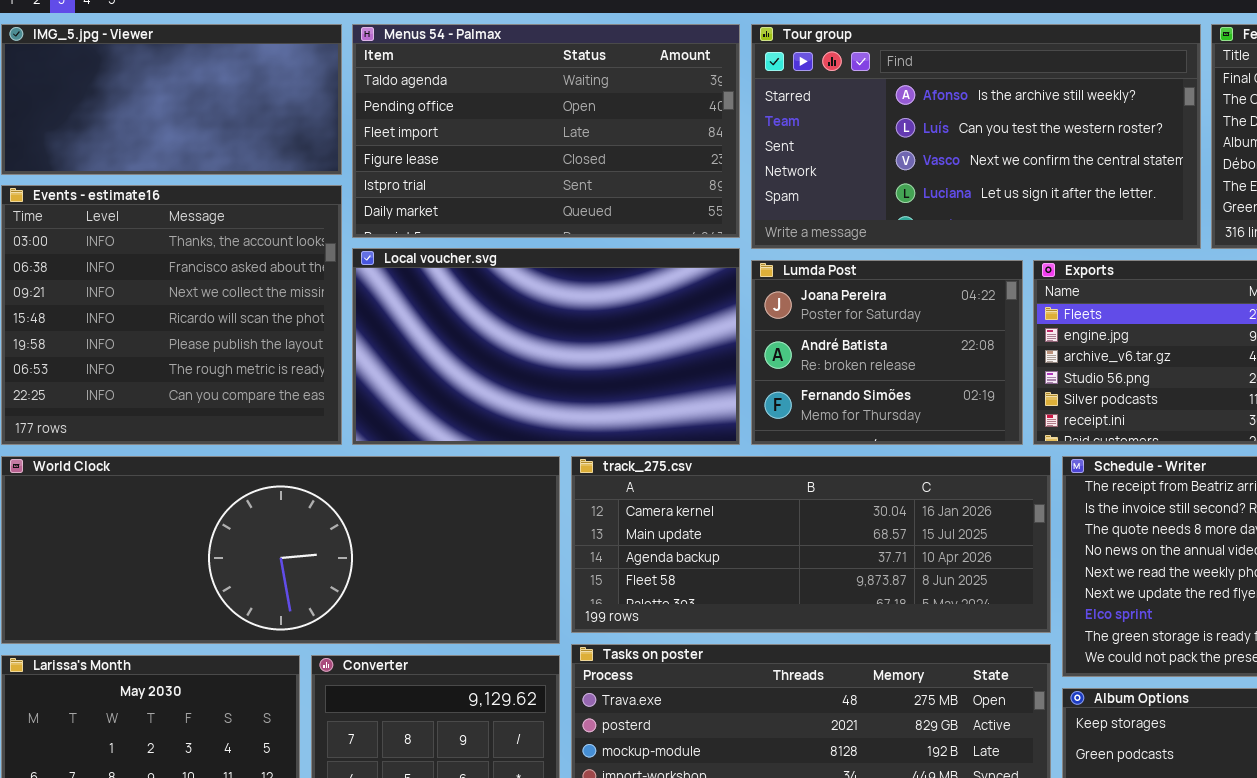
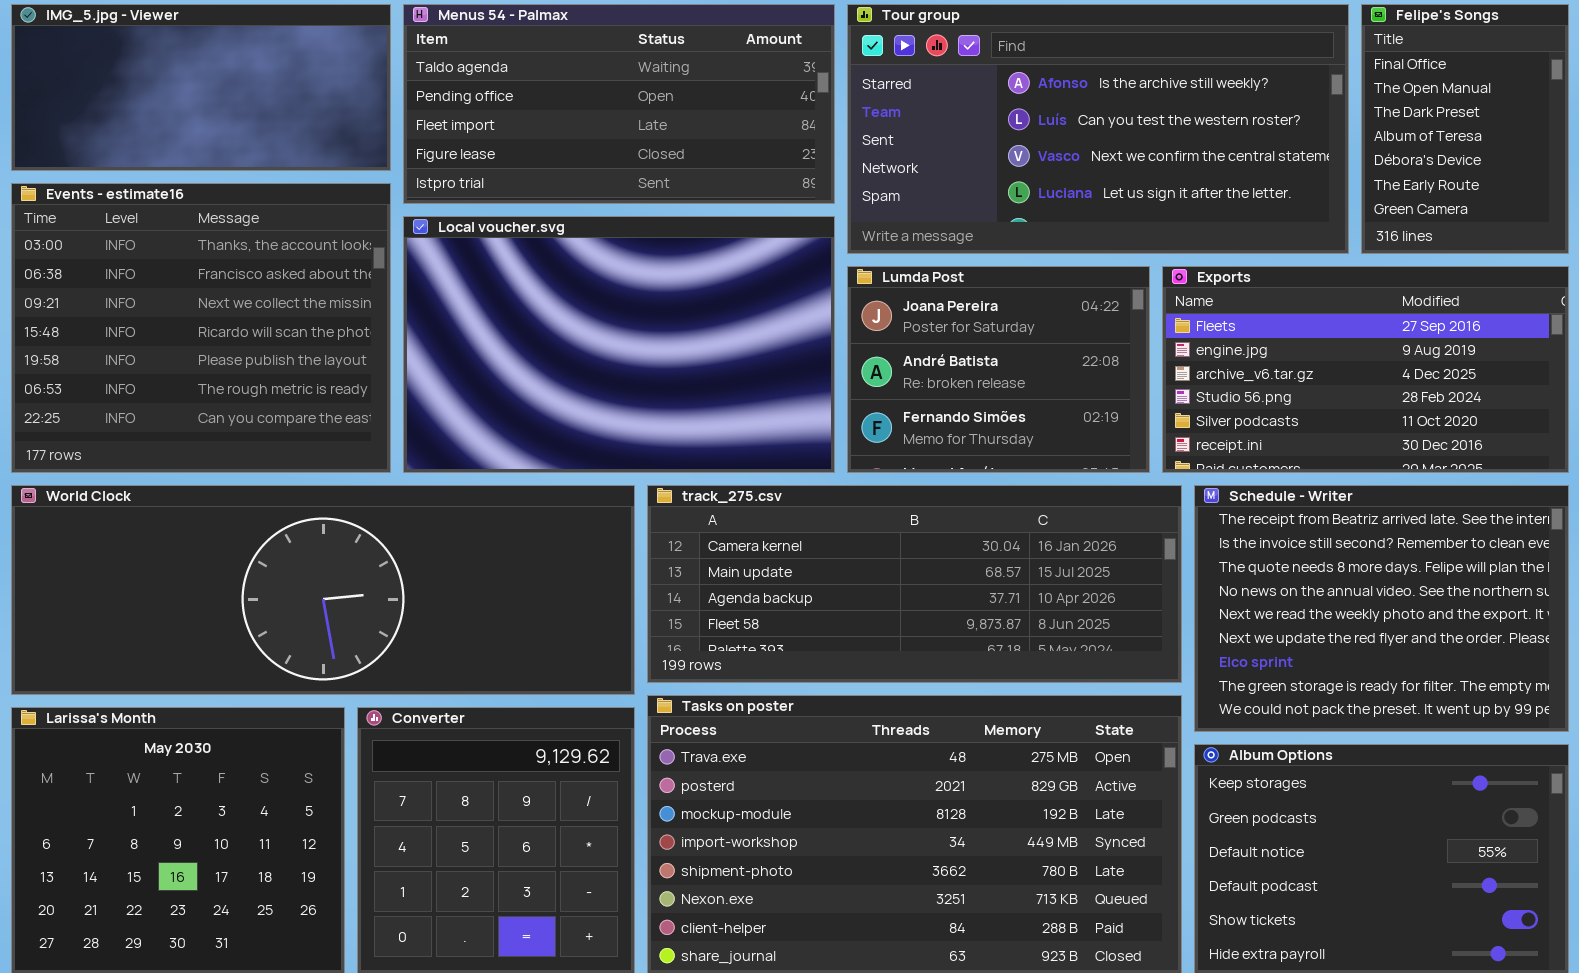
Menus 54 - Palmax: [352,24,740,238] -> [403,4,835,204], resized
Local voucher.svg: [352,248,740,445] -> [403,216,835,473], resized

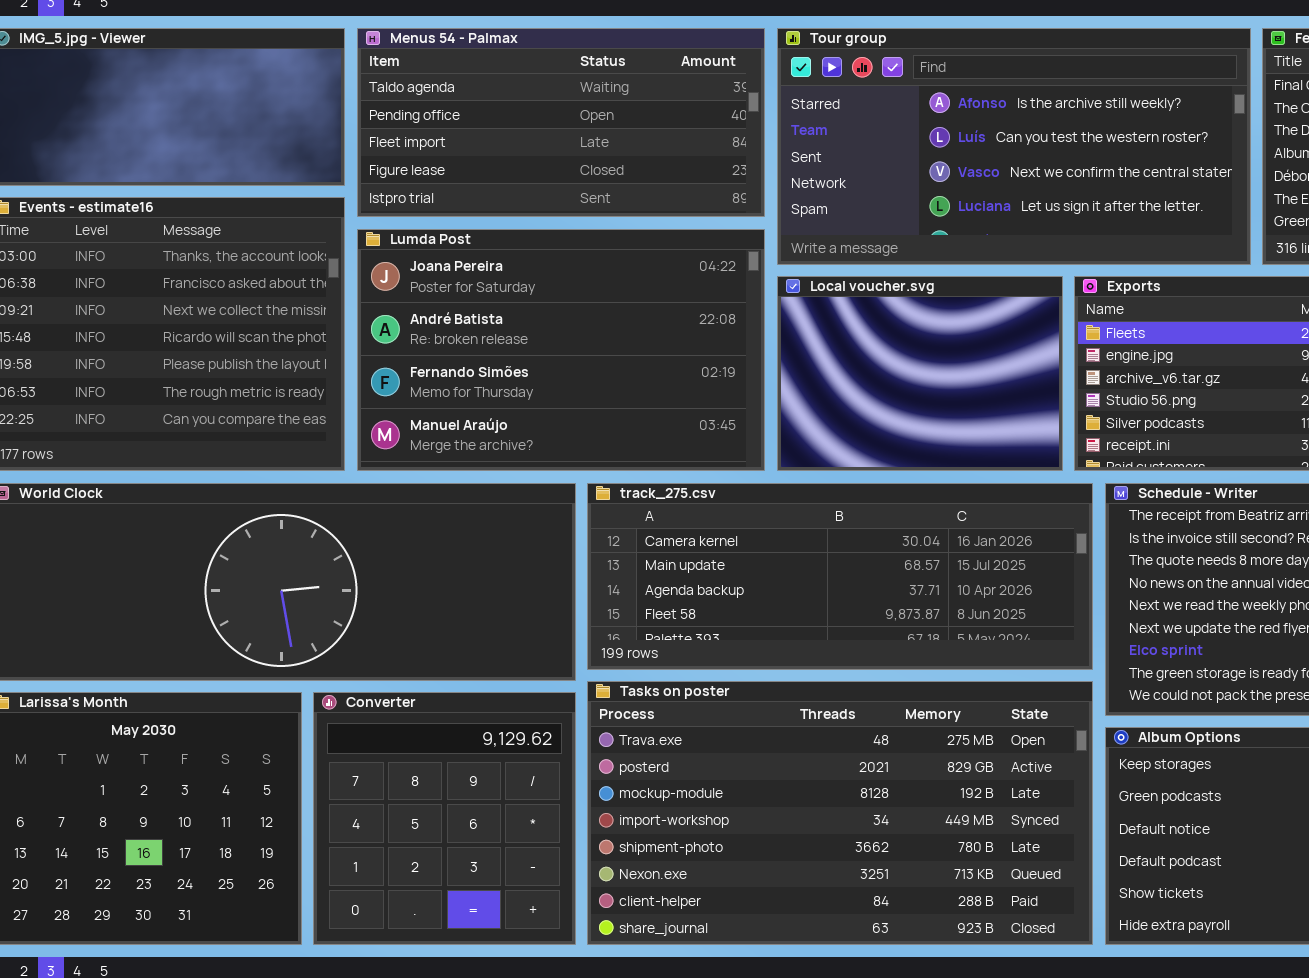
Local voucher.svg: [403,216,835,473] -> [777,276,1063,471], moved, resized
Lumda Post: [847,266,1150,473] -> [357,229,765,471], moved, resized

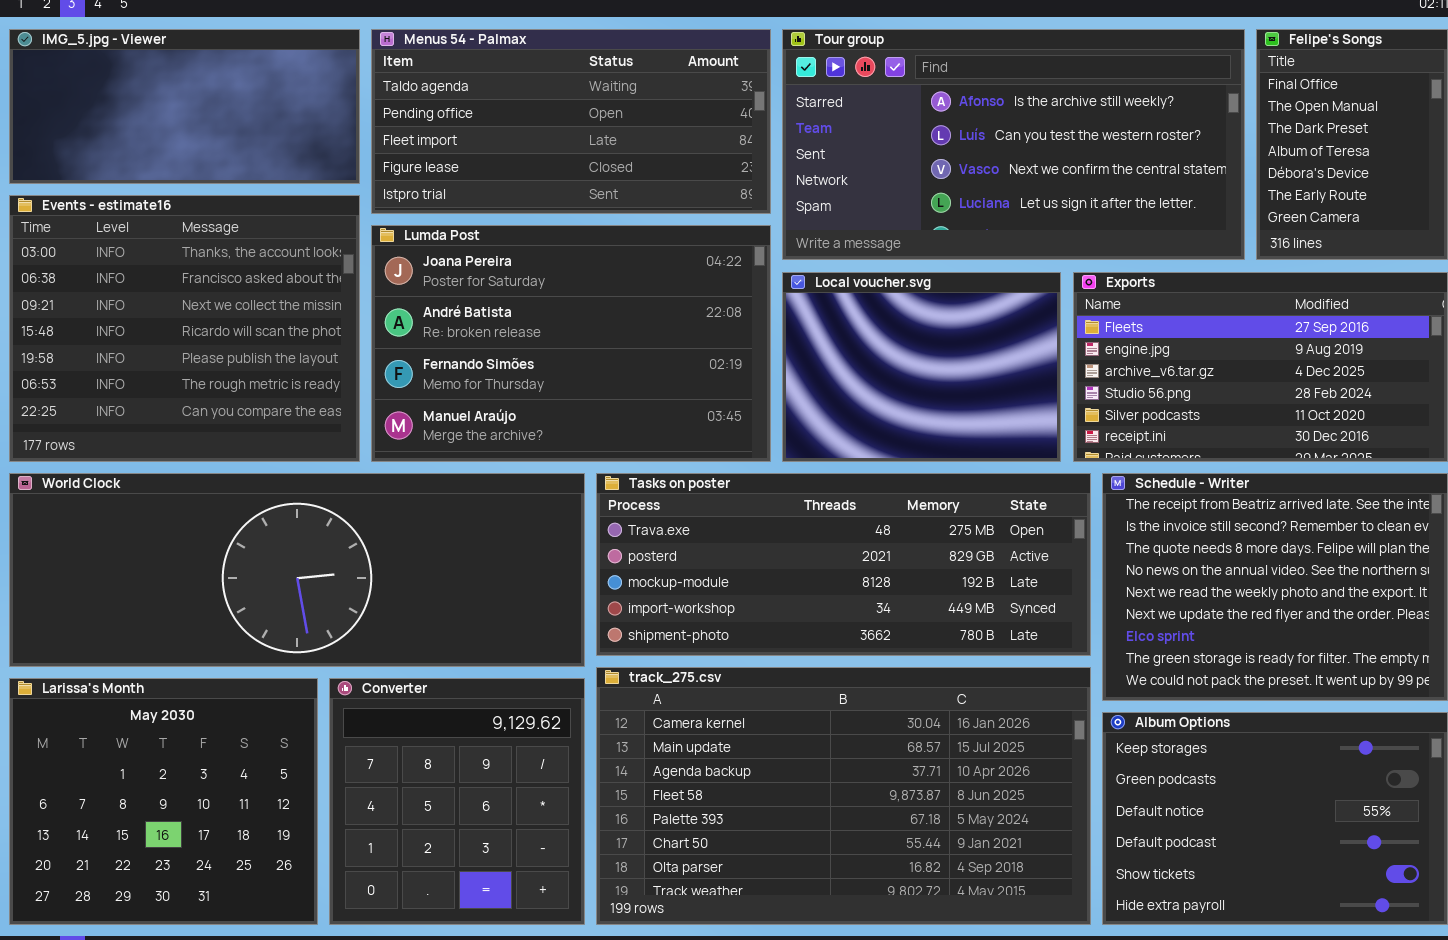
track_275.csv: [587,483,1093,670] -> [596,667,1091,925], moved, resized
Tasks on poster: [587,681,1093,945] -> [596,473,1091,656], moved, resized

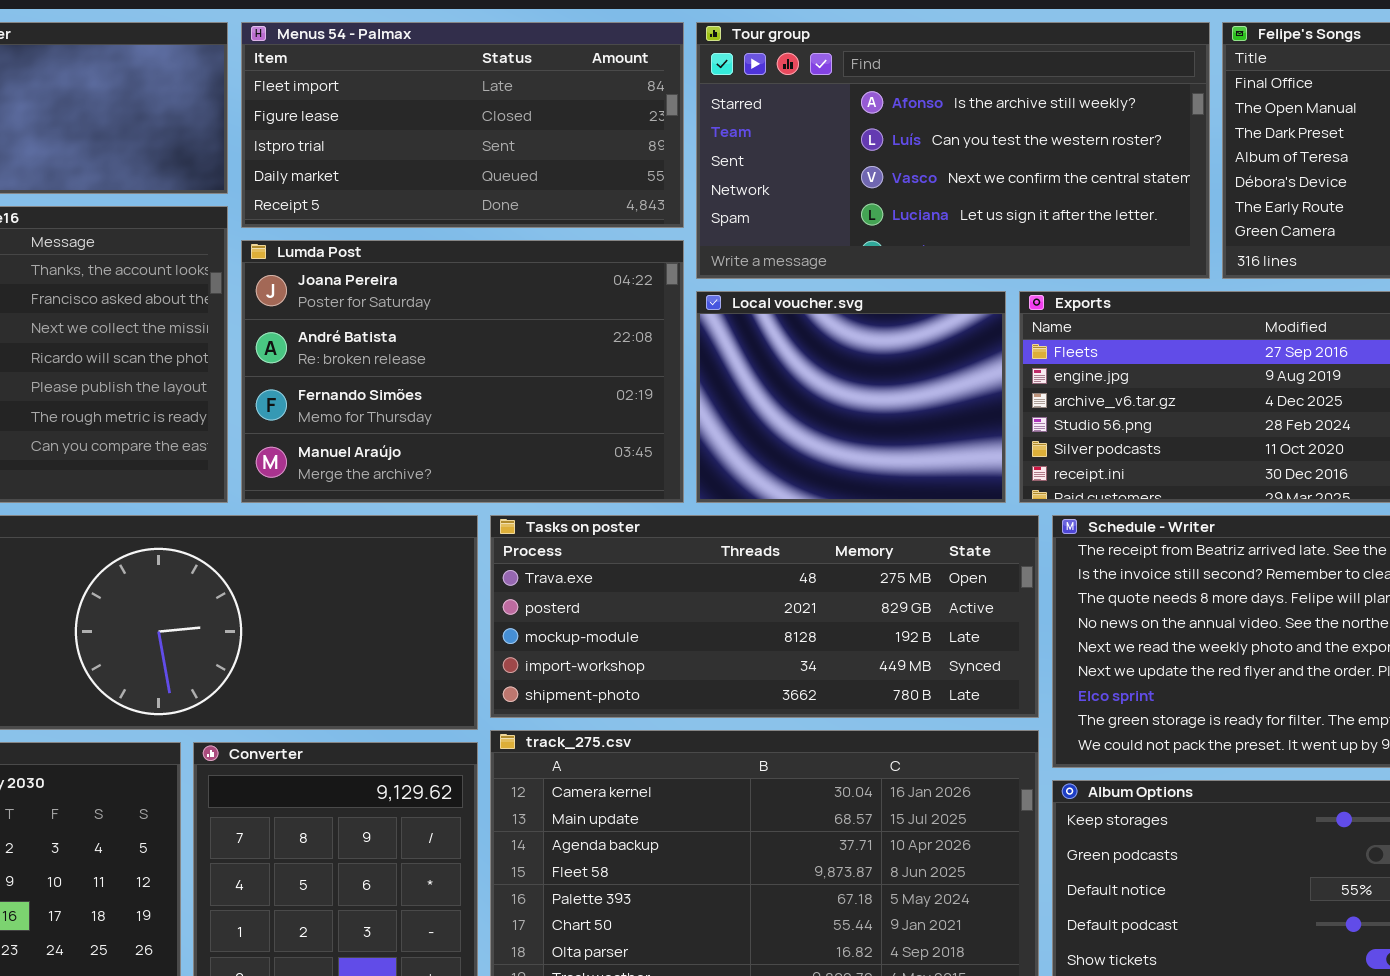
Menus 54 - Palmax: [371,29,771,214] -> [241,22,684,228], scrolled down 2 rows

